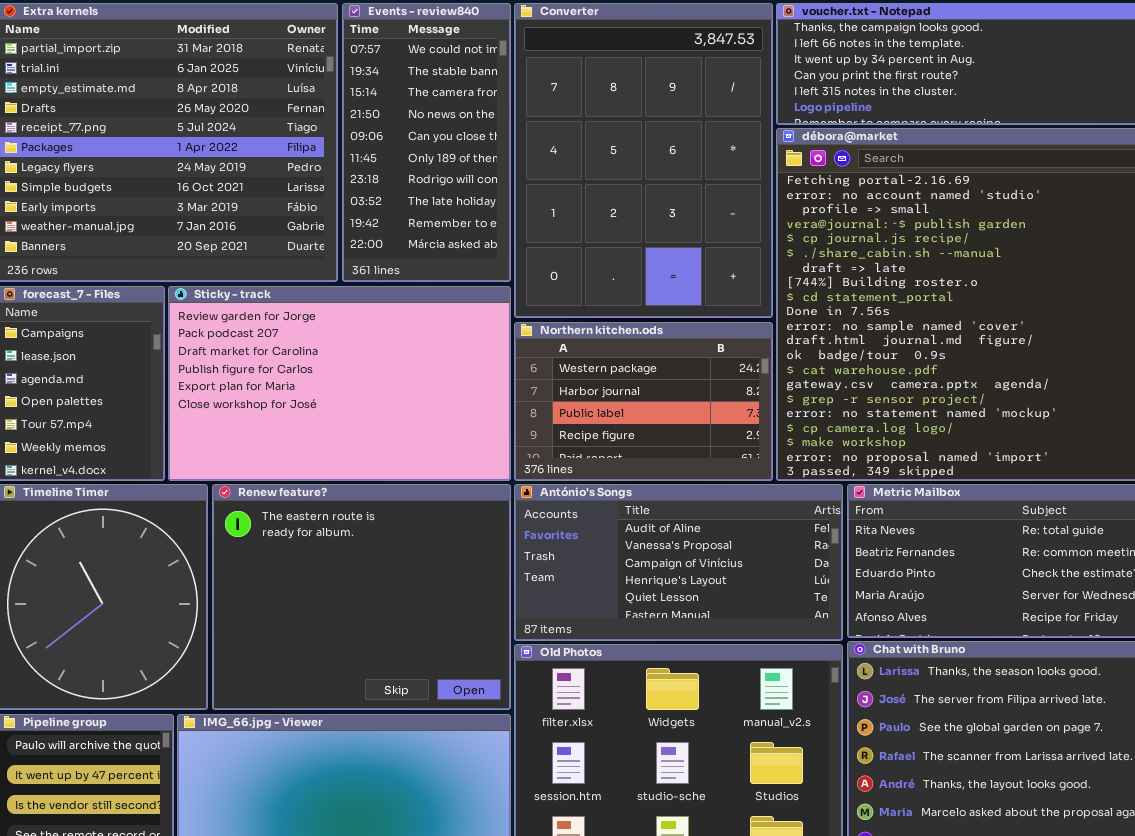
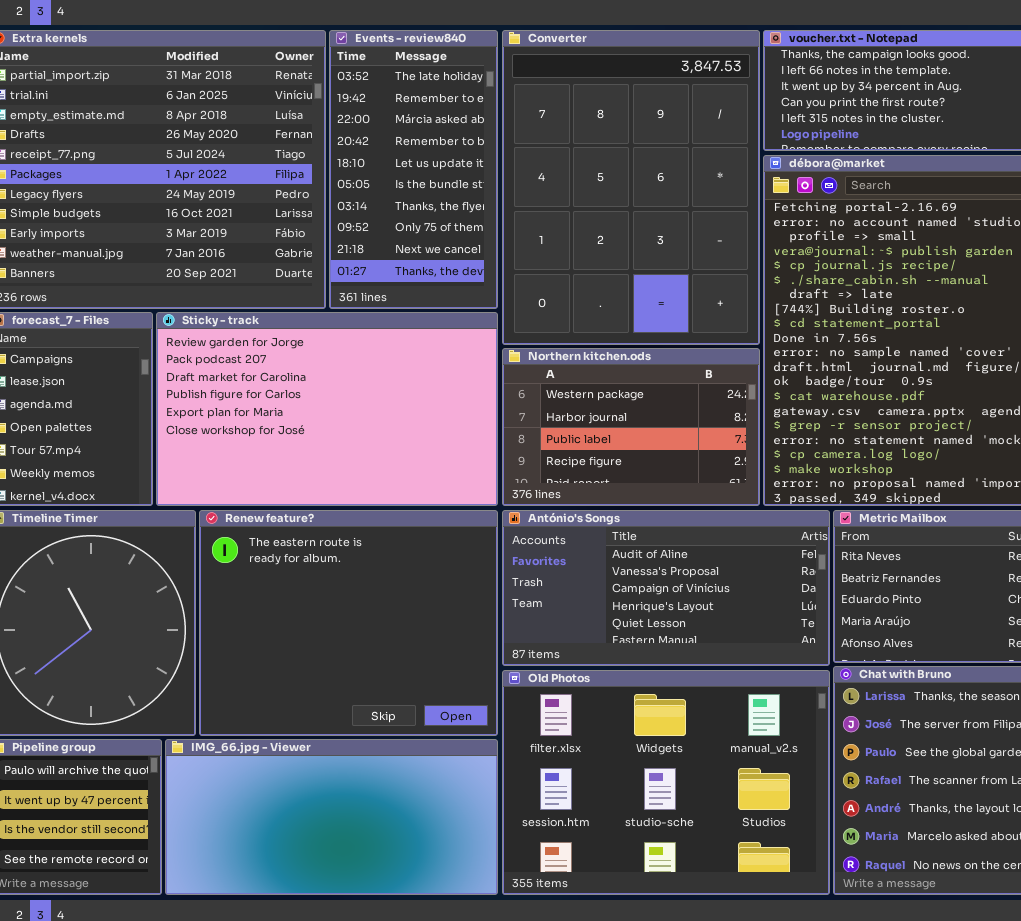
Events - review840: [342,3,511,282] -> [329,30,498,309], scrolled down 7 rows

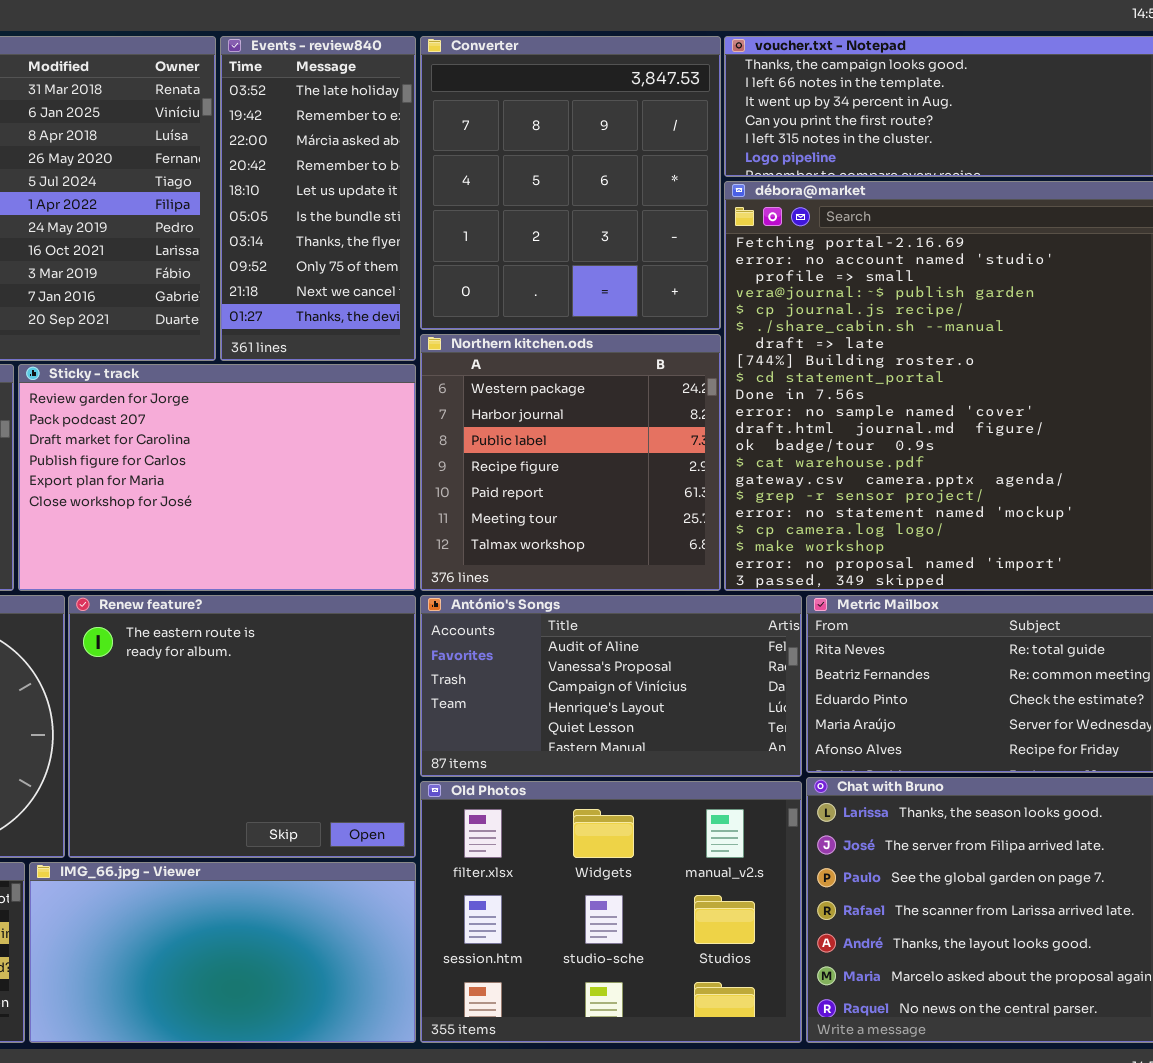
Converter: [502,30,760,345] -> [420,36,721,330], resized
Northern kitchen.ods: [502,348,760,506] -> [420,334,721,591], resized

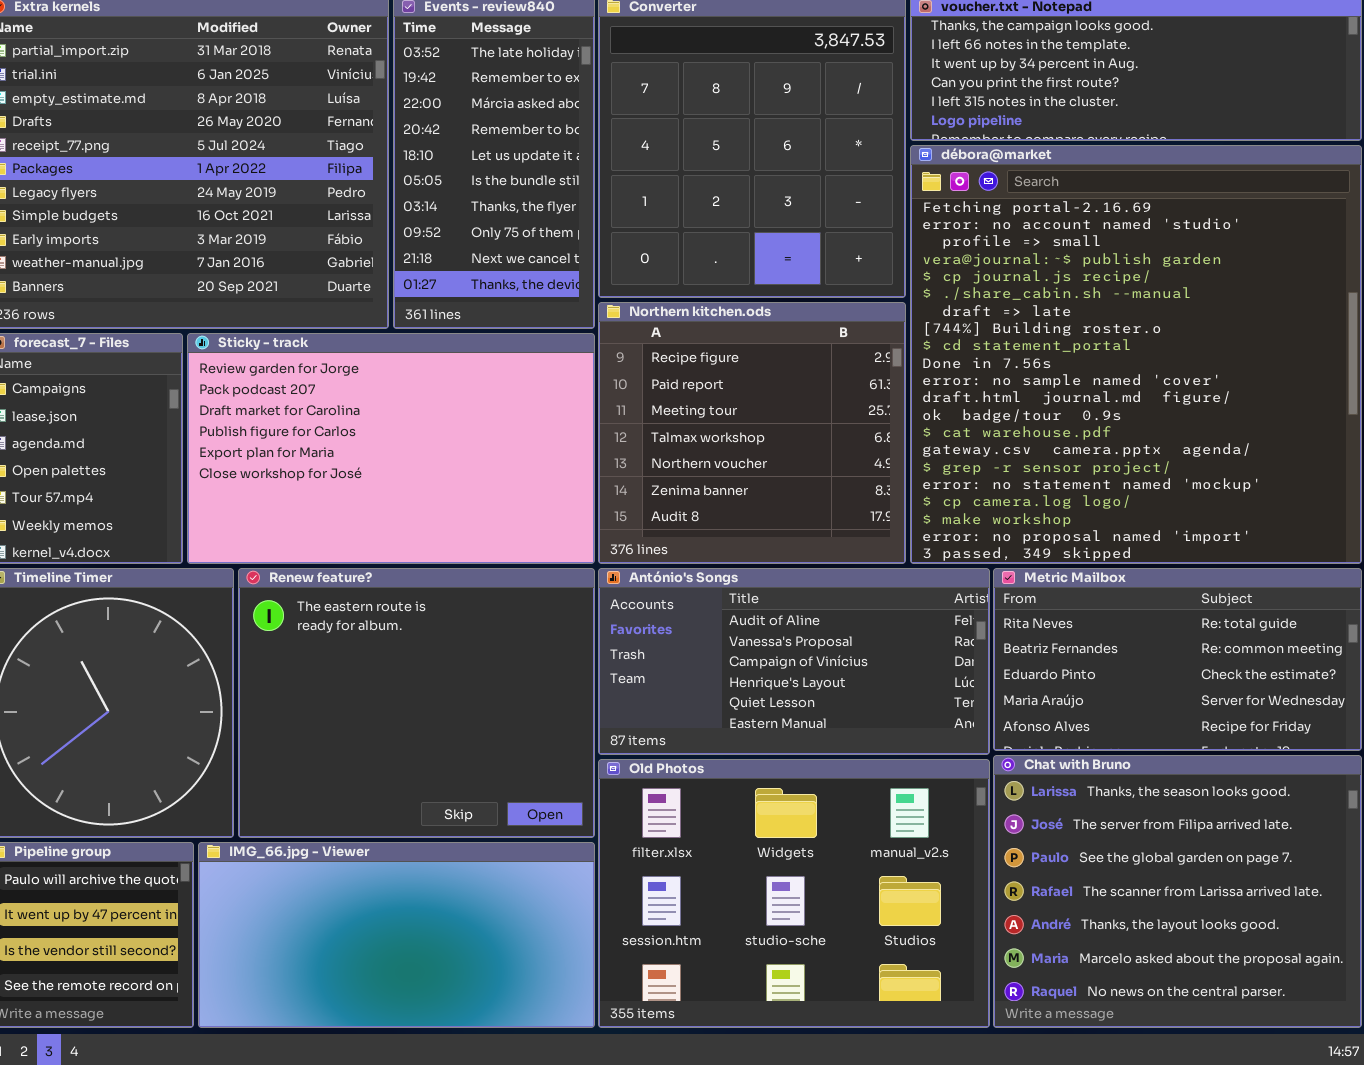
Northern kitchen.ods: [420,334,721,591] -> [598,302,906,564], scrolled down 3 rows

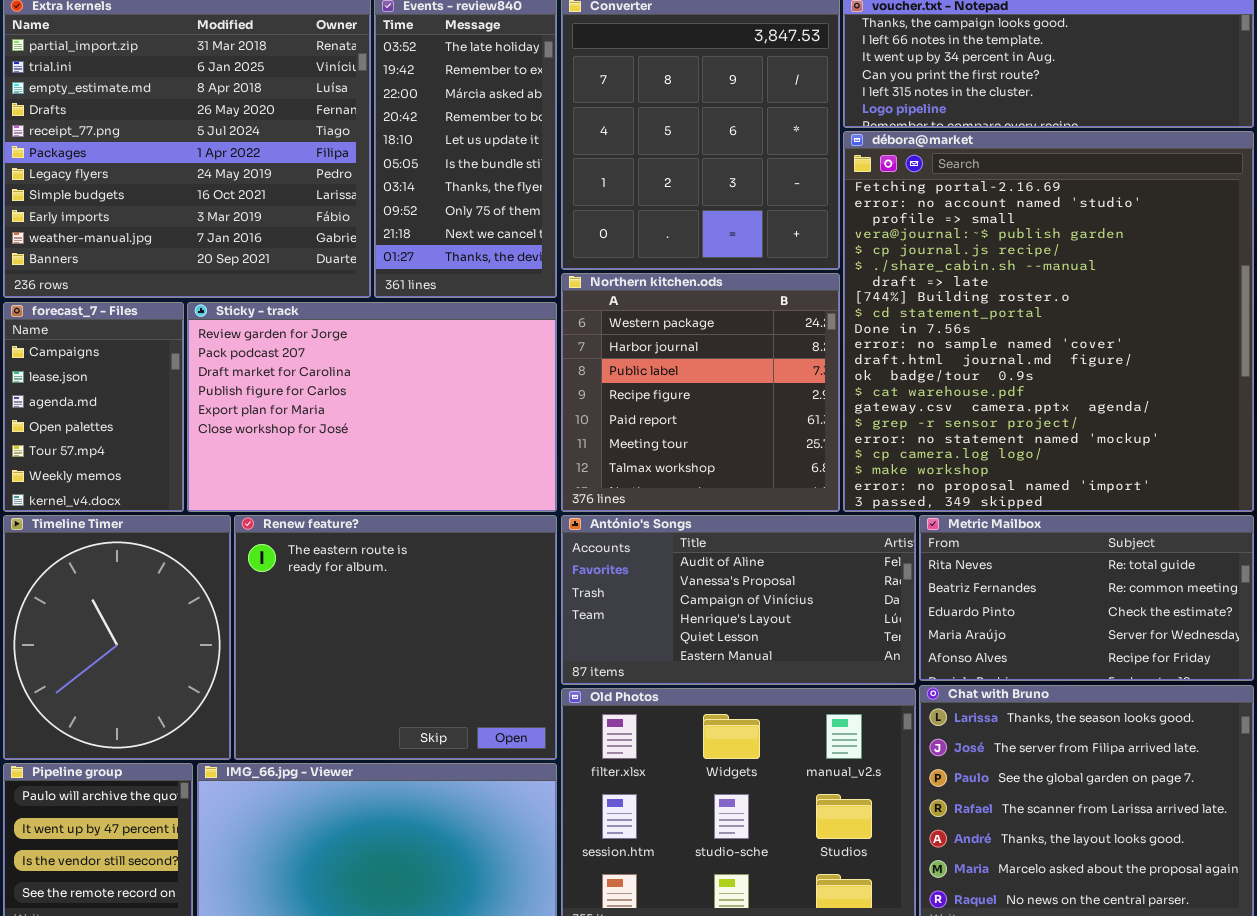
Northern kitchen.ods: [598,302,906,564] -> [561,273,840,512], scrolled up 3 rows

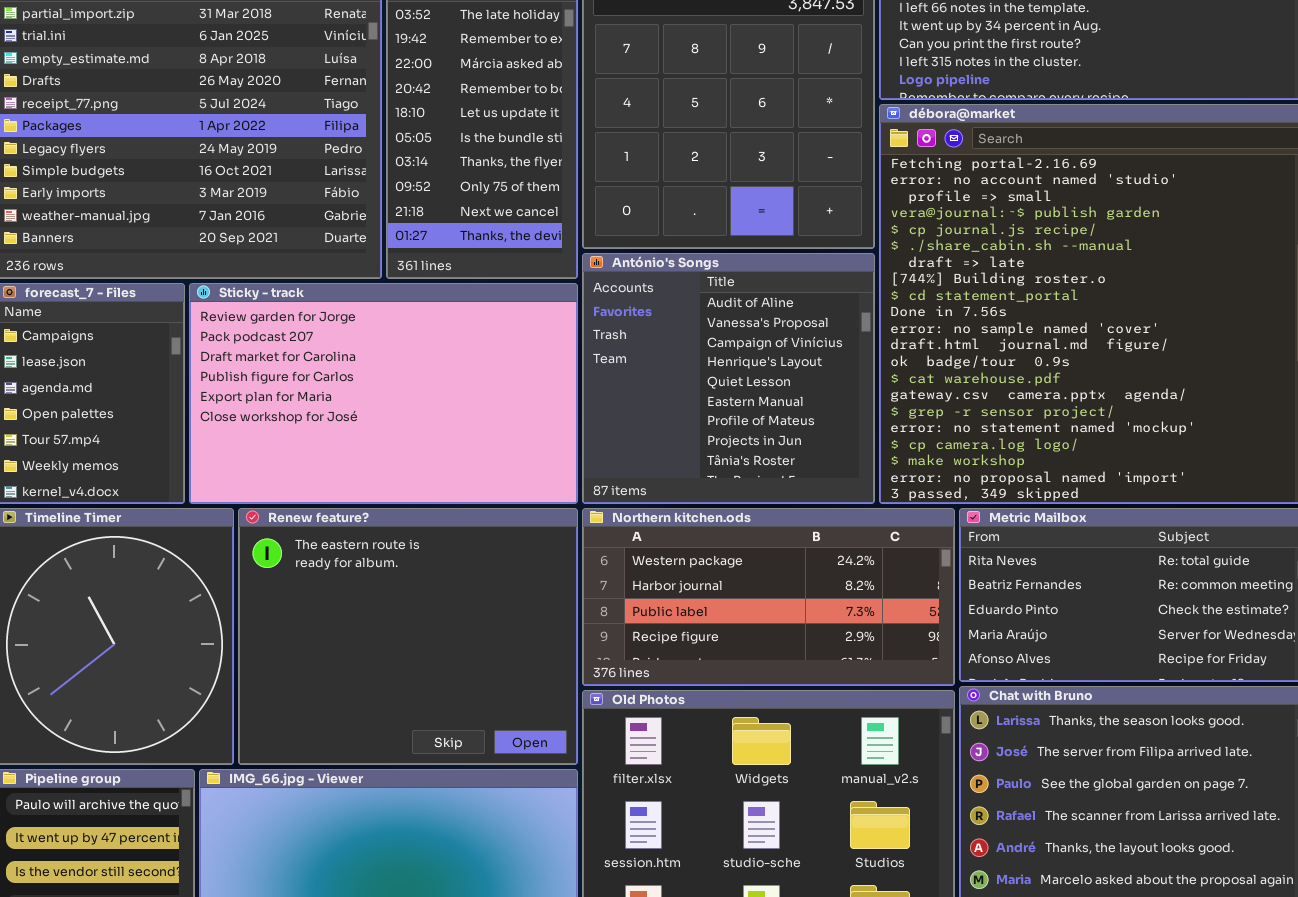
Northern kitchen.ods: [561,273,840,512] -> [582,508,955,686], moved, resized
António's Songs: [561,515,916,685] -> [582,253,875,504], moved, resized

